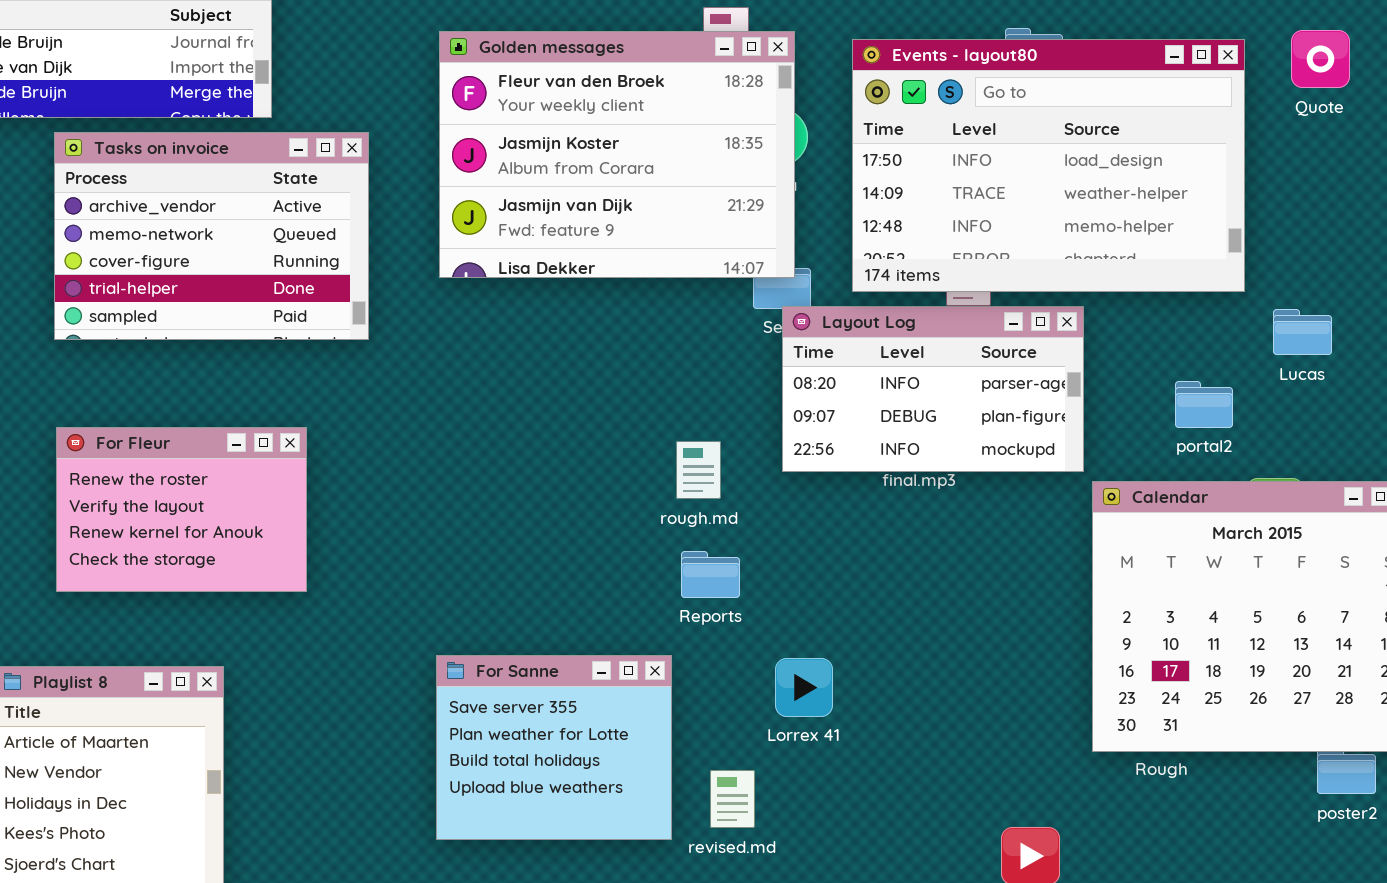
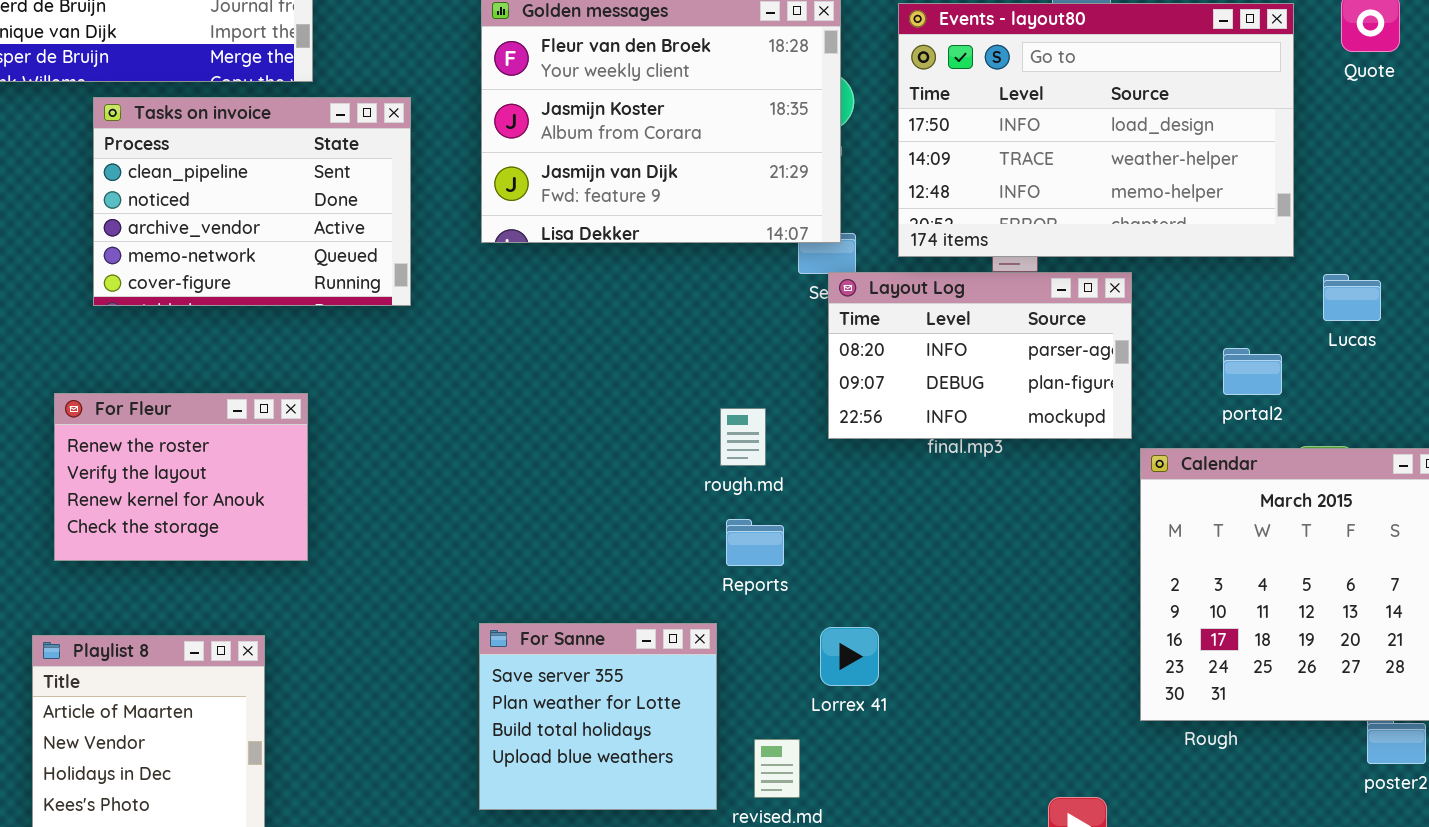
Tasks on invoice: [54,132,369,340] -> [93,97,411,306], scrolled up 2 rows
For Fleur: [56,427,307,592] -> [54,393,308,561], moved

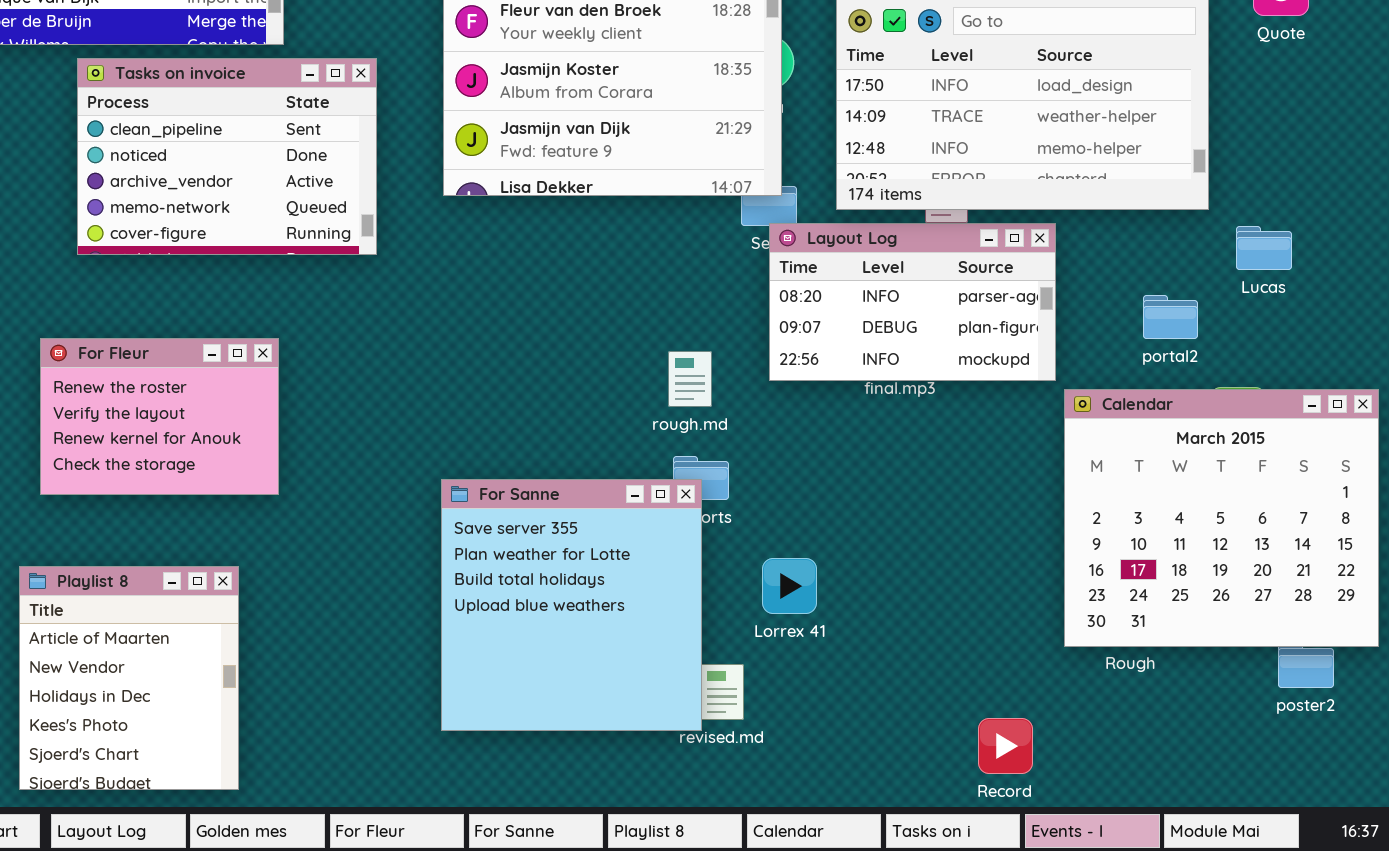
For Sanne: [479,623,717,810] -> [441,479,702,731], resized

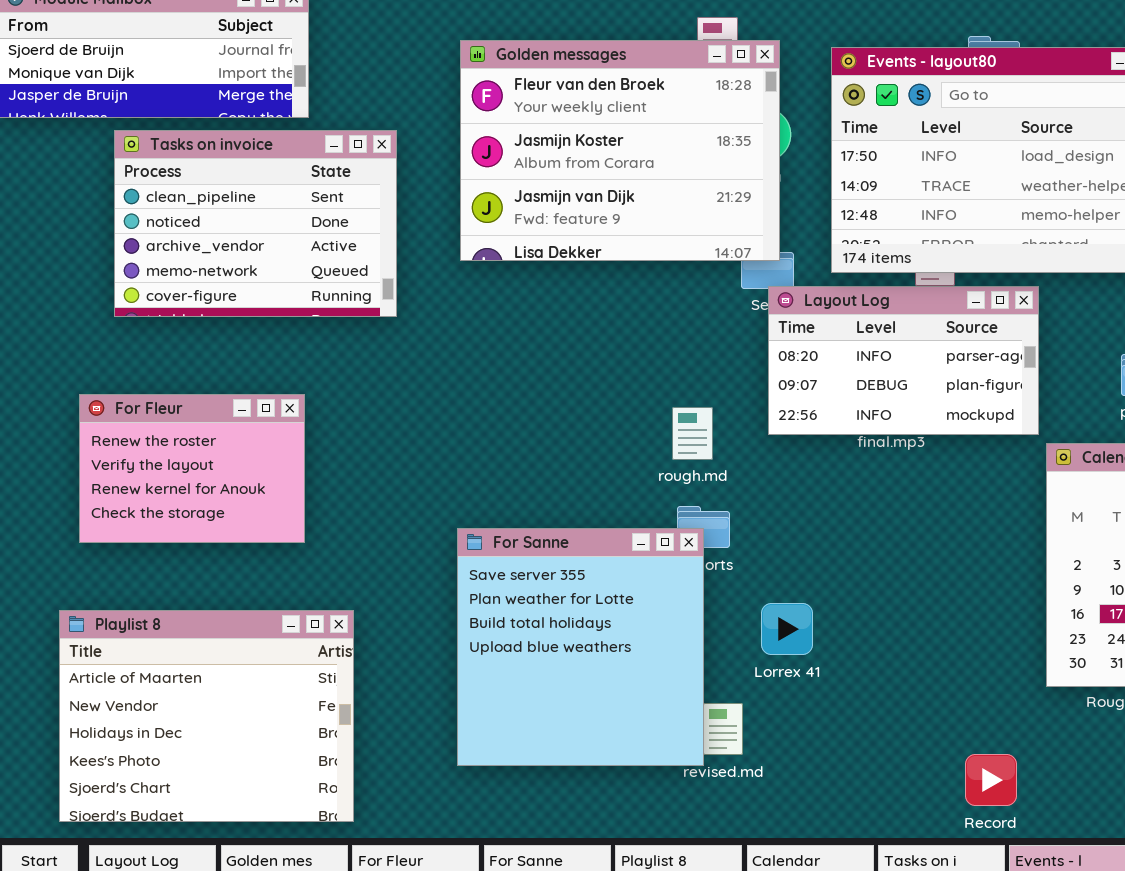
Playlist 8: [19,566,239,790] -> [59,610,354,822], resized

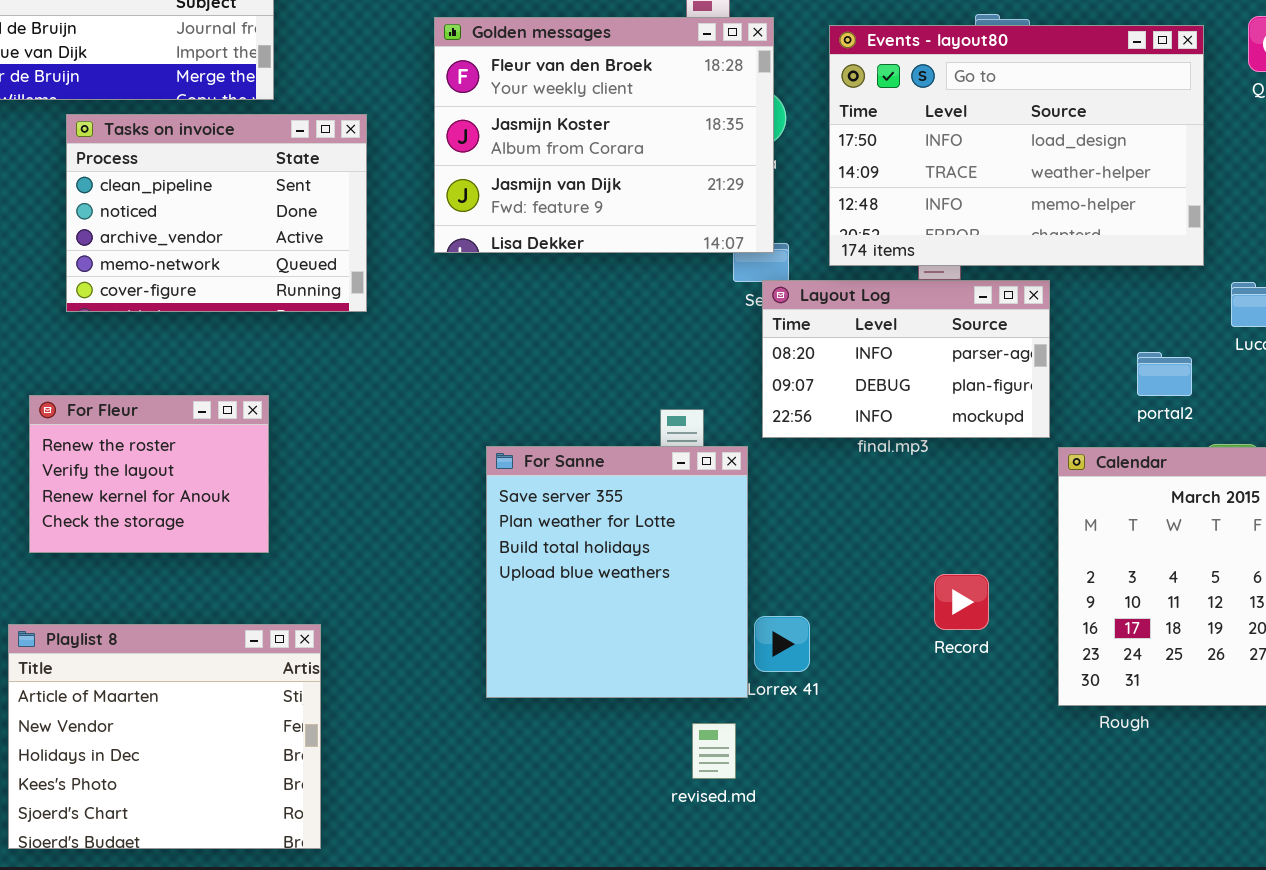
For Sanne: [457,528,704,766] -> [486,446,748,698], moved
Record: [965,754,1017,806] -> [934,574,989,630], moved

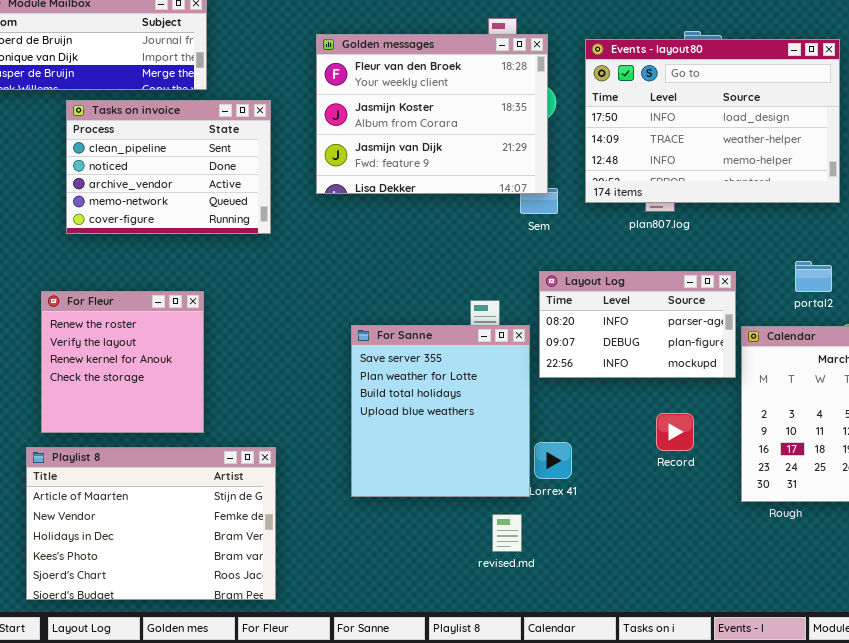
Layout Log: [762,280,1050,438] -> [539,271,736,378], moved
For Fleur: [29,395,269,553] -> [41,291,204,433], resized
Playlist 8: [8,624,321,849] -> [26,447,276,600], resized

